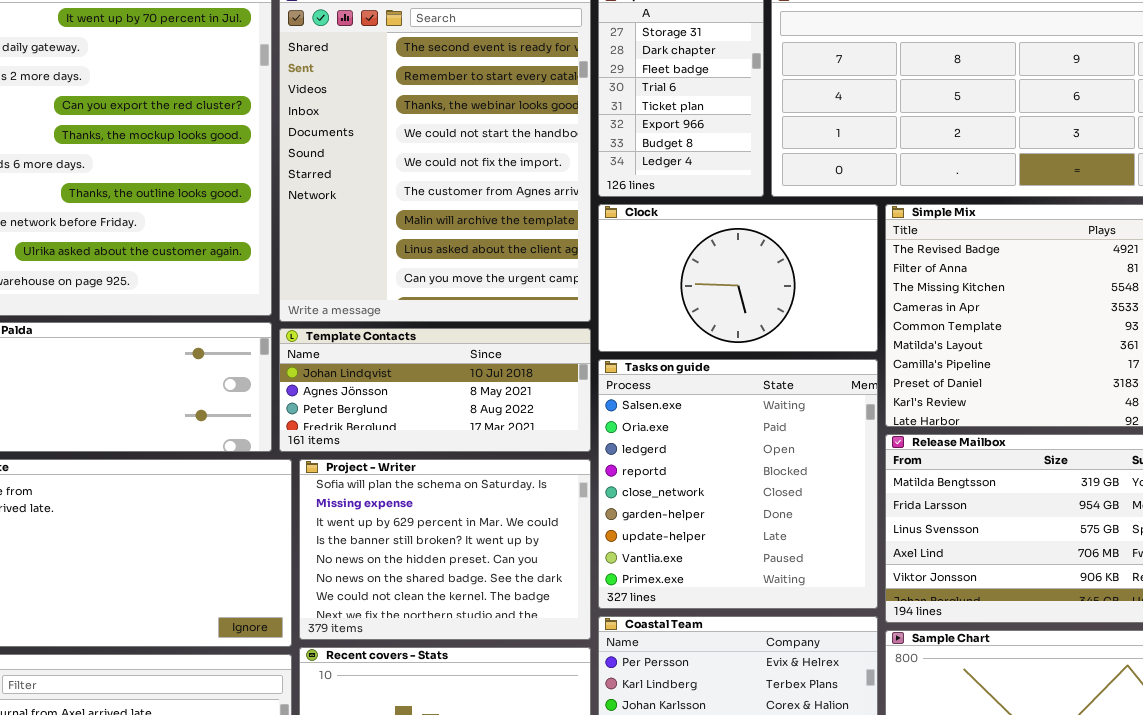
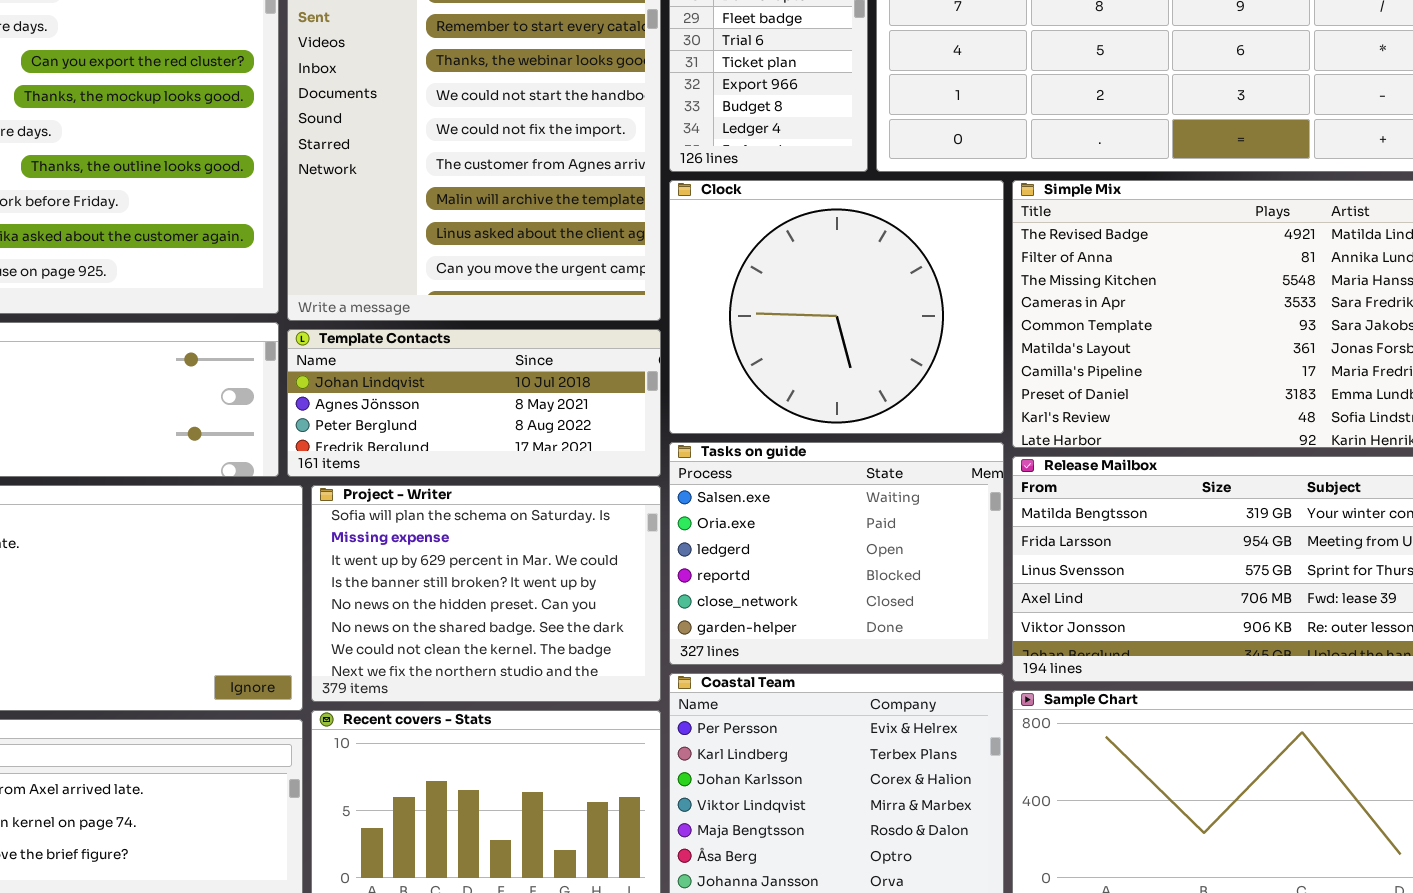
Clock: [598,204,878,352] -> [669,180,1004,434], resized
Tasks on guide: [598,359,878,609] -> [669,442,1004,665], resized

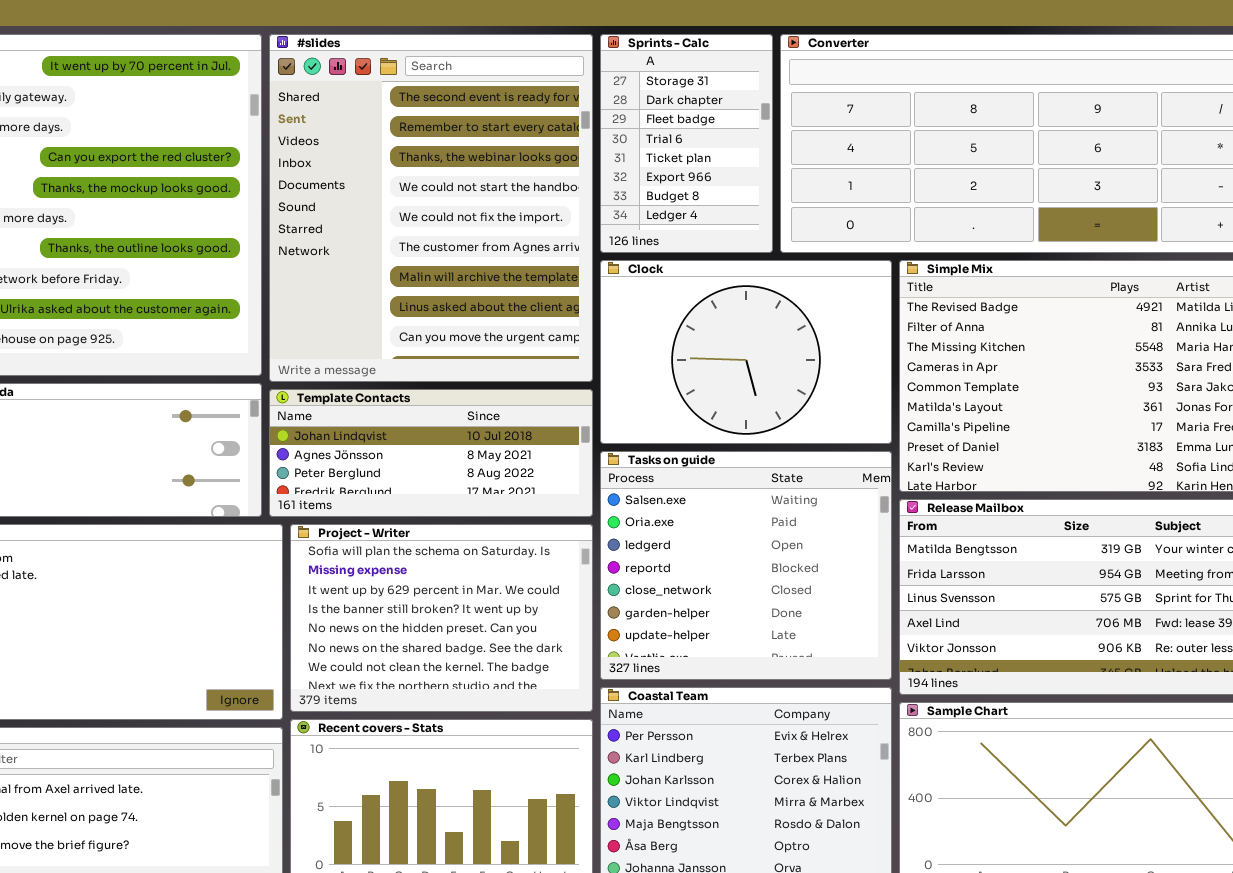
Clock: [669,180,1004,434] -> [600,260,892,444], resized
Tasks on guide: [669,442,1004,665] -> [600,451,892,680], resized

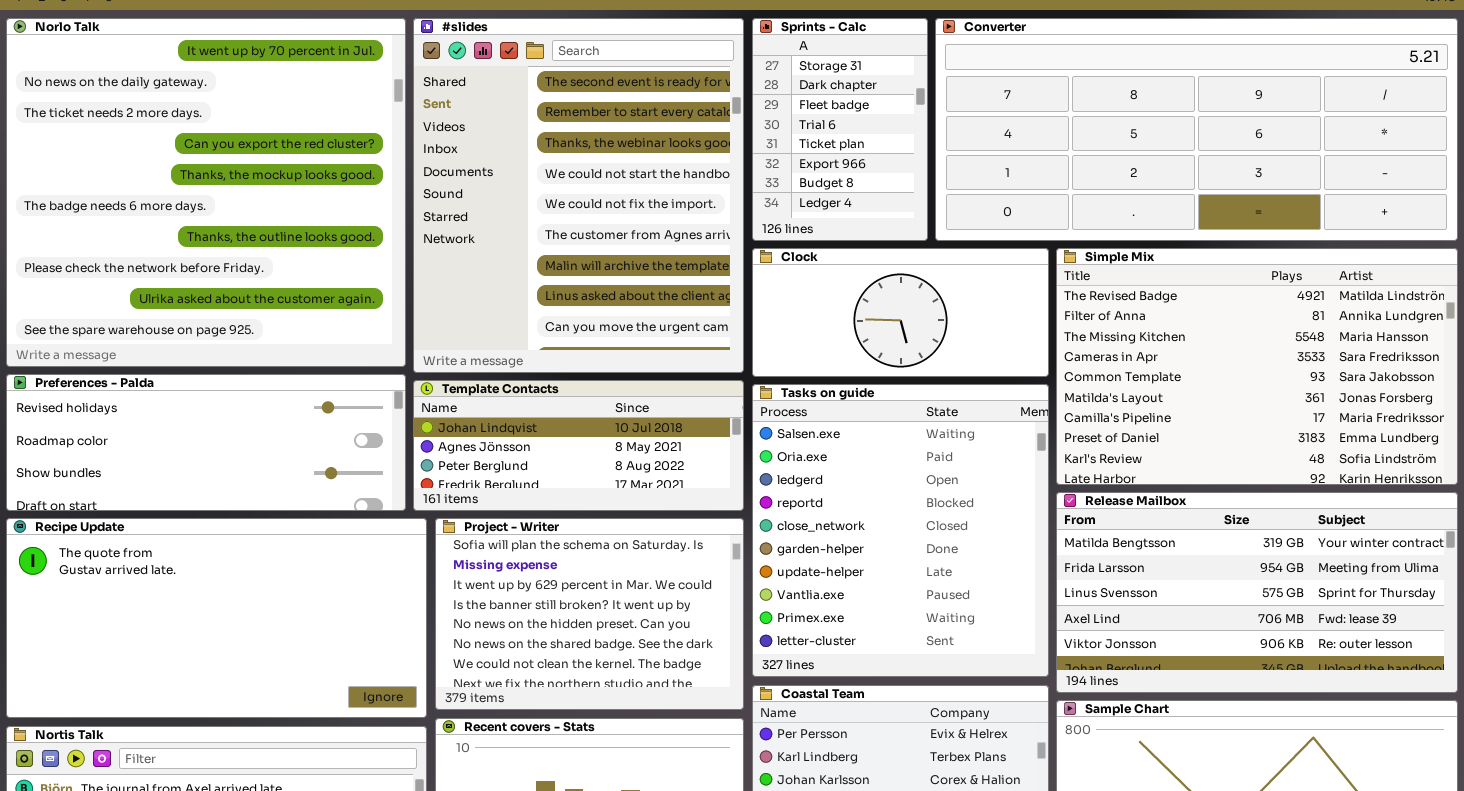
Clock: [600,260,892,444] -> [752,248,1049,377], resized
Tasks on guide: [600,451,892,680] -> [752,384,1049,677], resized

